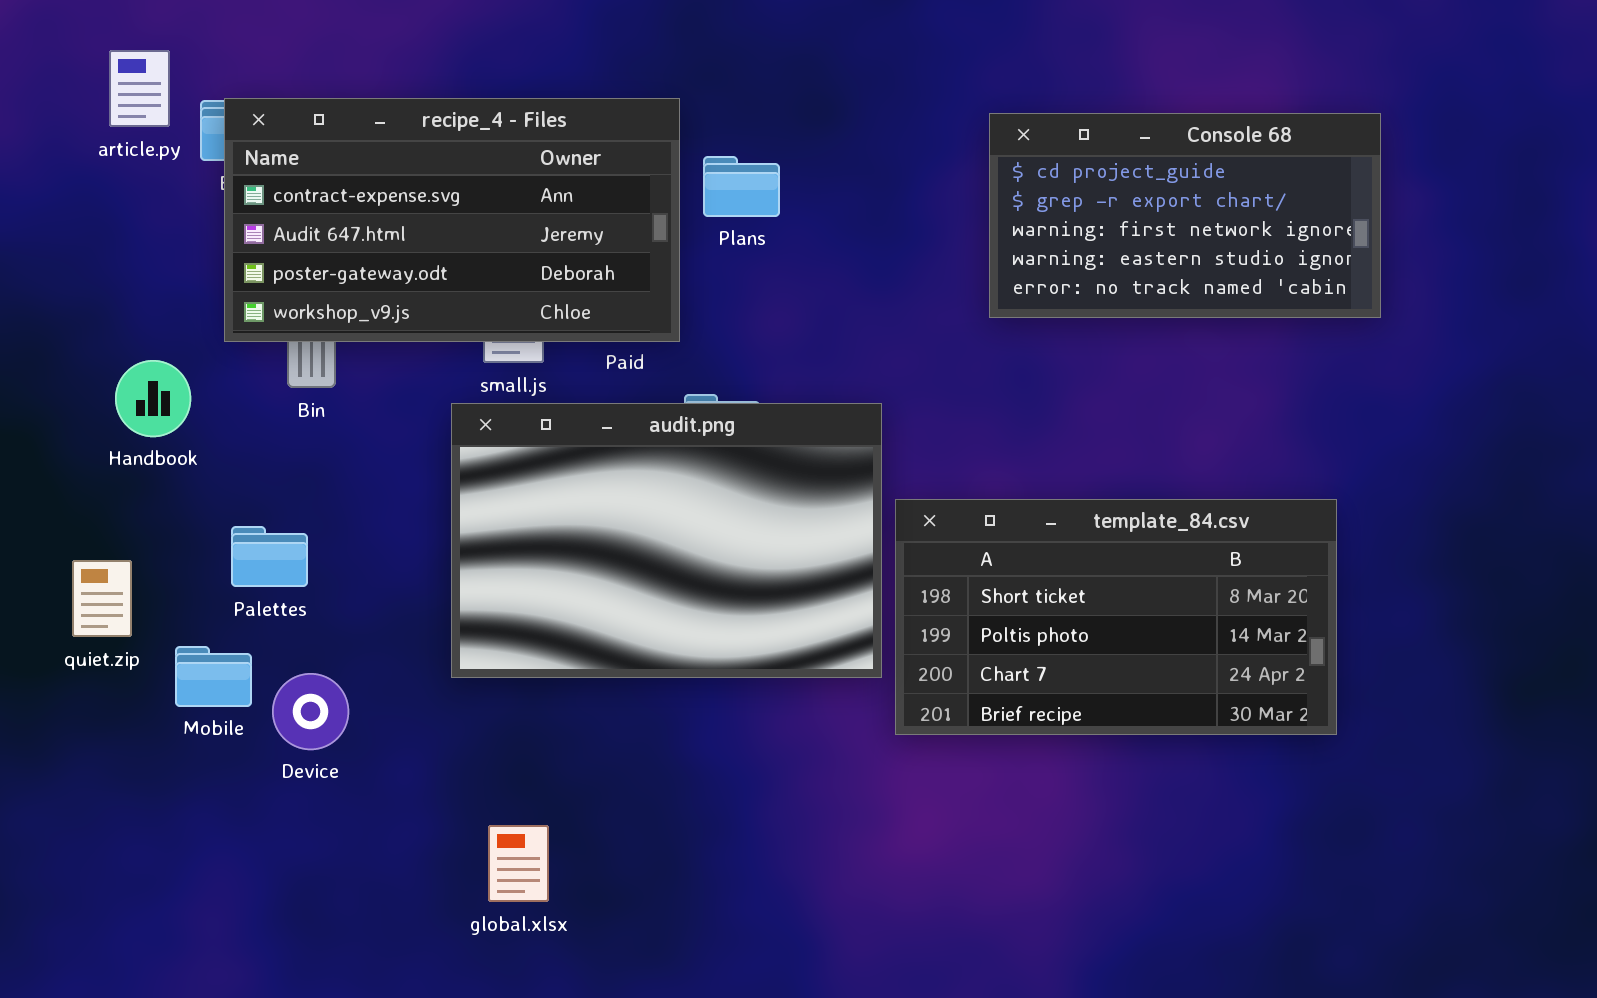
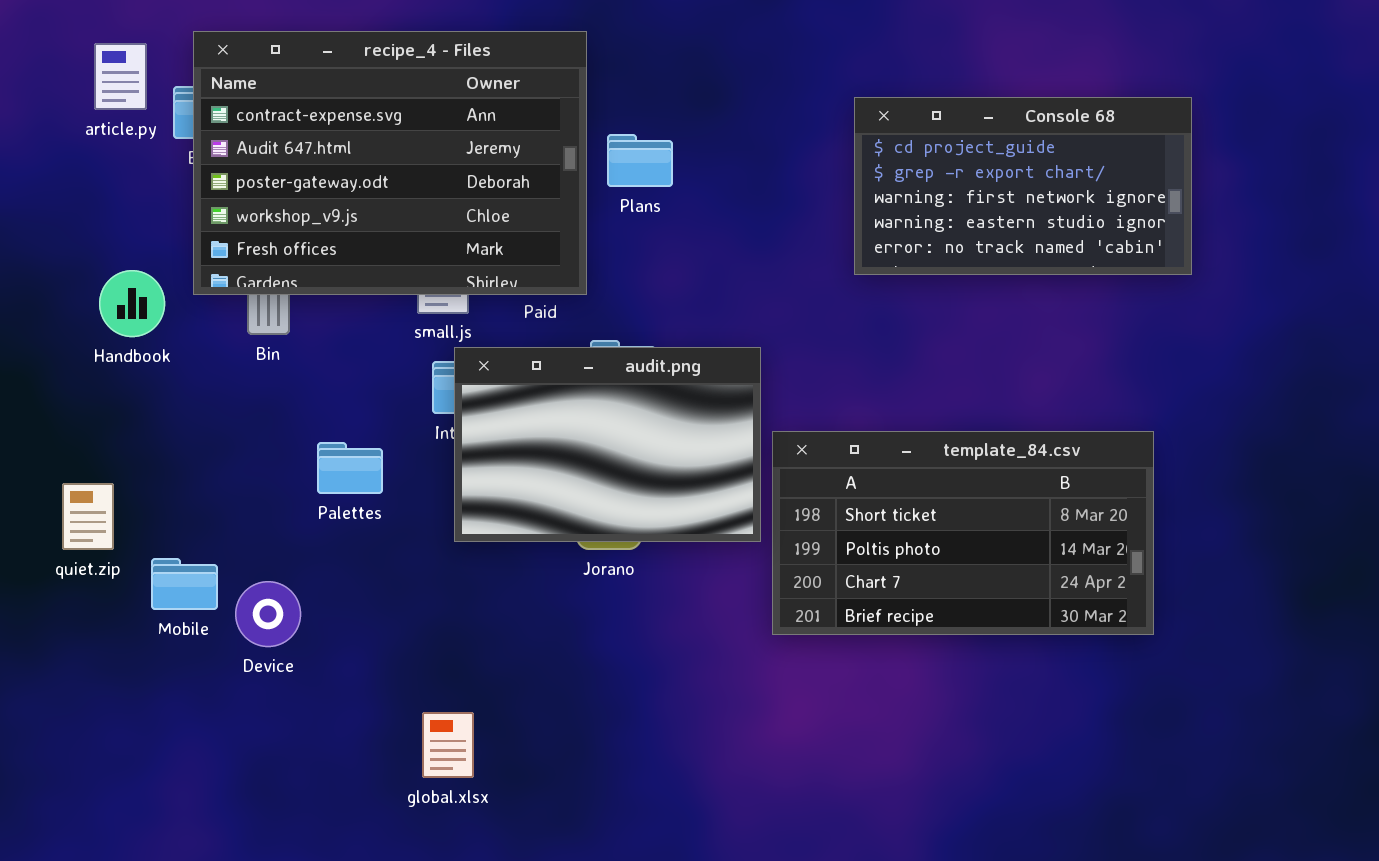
recipe_4 - Files: [224,98,680,342] -> [193,31,587,295], resized
Handbook: [115,360,191,437] -> [99,270,165,337], moved
audit.png: [451,403,882,678] -> [454,347,761,542], resized
Palettes: [231,526,308,587] -> [317,442,383,494], moved

